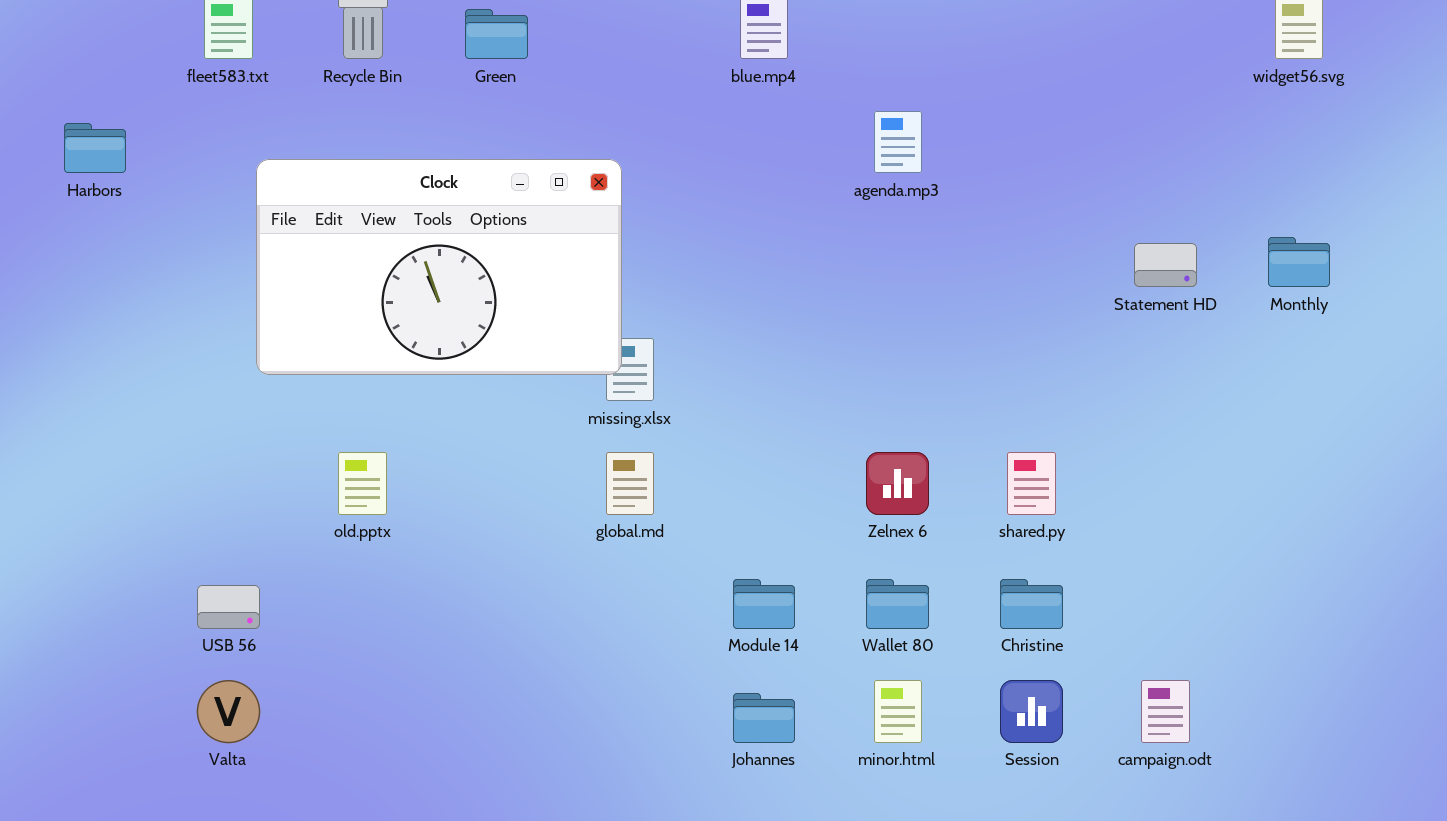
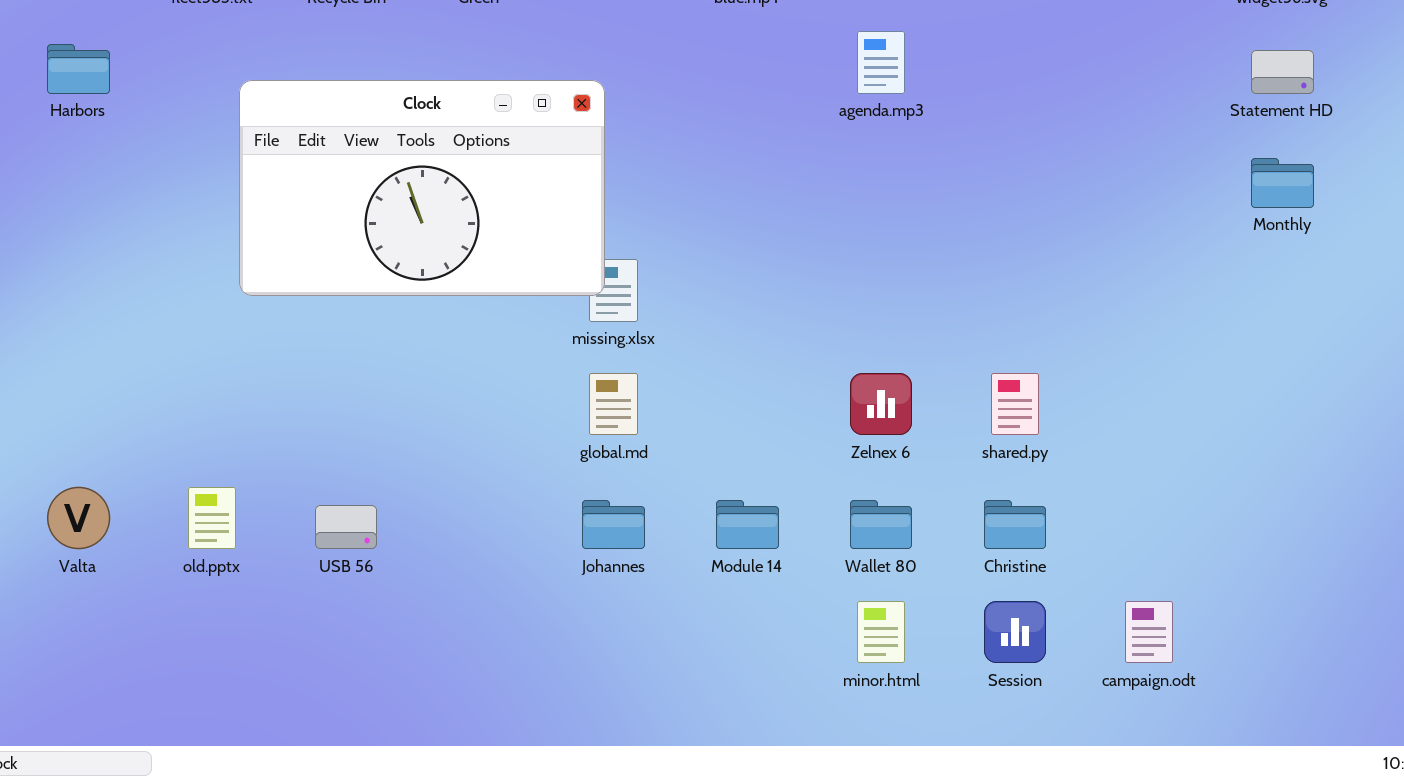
Statement HD: [1134,243,1197,287] -> [1251,50,1314,94], moved
old.pptx: [338,452,387,515] -> [188,487,236,549], moved
USB 56: [197,585,260,629] -> [315,505,377,549], moved
Valta: [197,680,260,743] -> [47,487,110,549], moved
Johannes: [733,693,795,743] -> [582,500,645,549], moved

